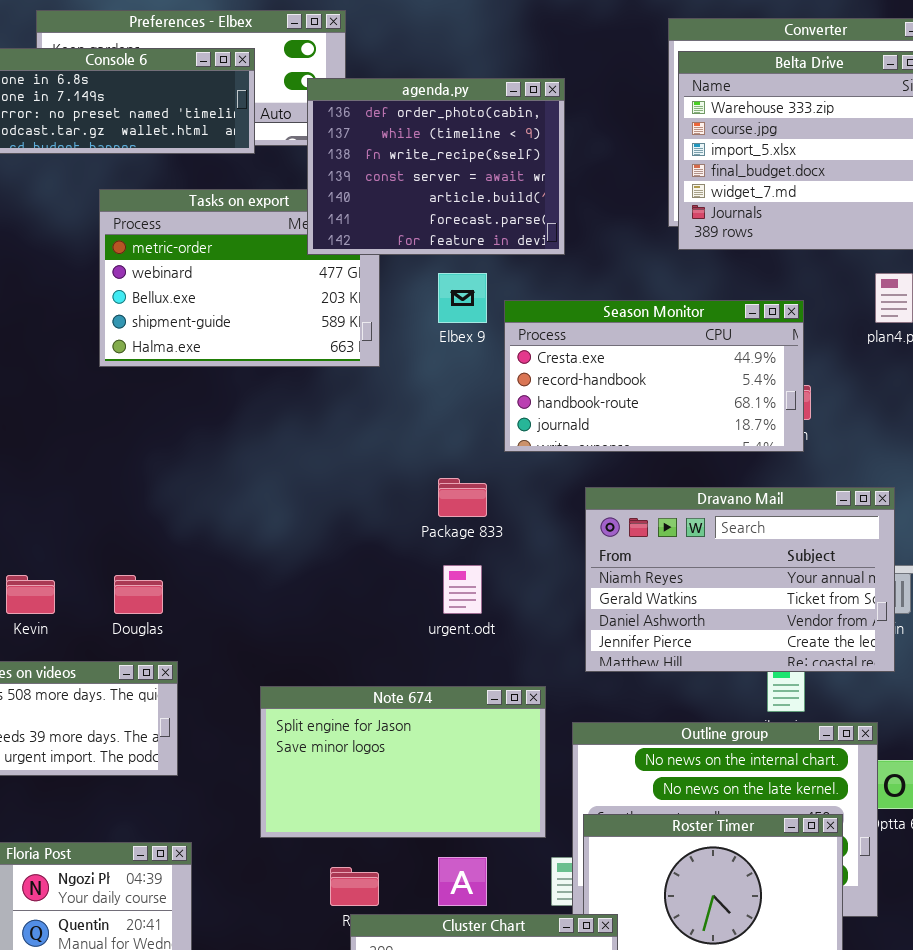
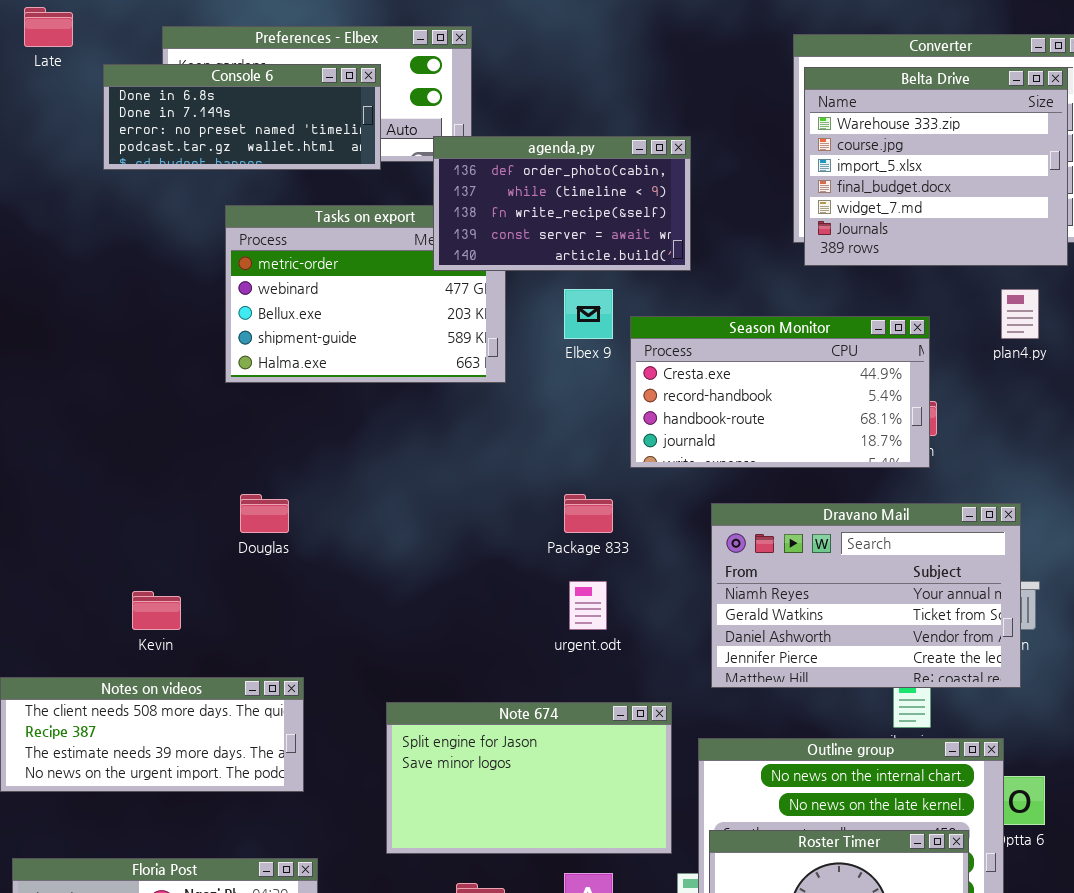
agenda.py: [307,78,565,255] -> [433,136,691,271], resized
Douglas: [114,575,163,614] -> [240,494,289,533], moved

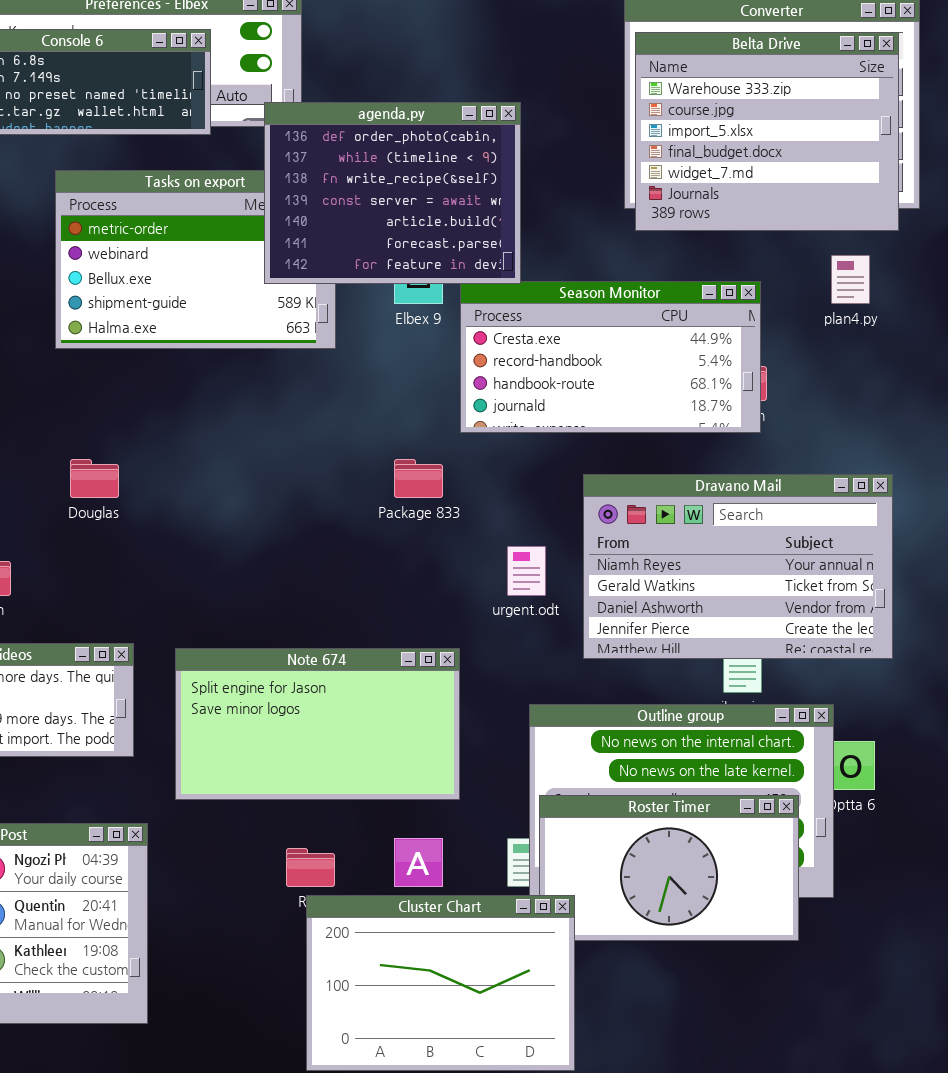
agenda.py: [433,136,691,271] -> [264,102,521,284], resized
Dravano Mail: [711,503,1021,688] -> [583,474,893,659], moved
urgent.odt: [569,581,607,630] -> [507,546,546,596], moved
Note 674: [386,702,672,854] -> [175,648,460,800], moved

